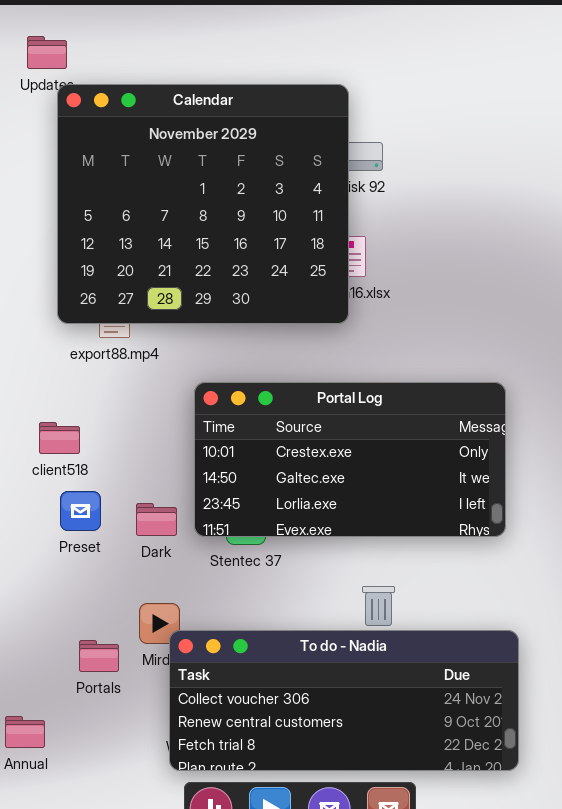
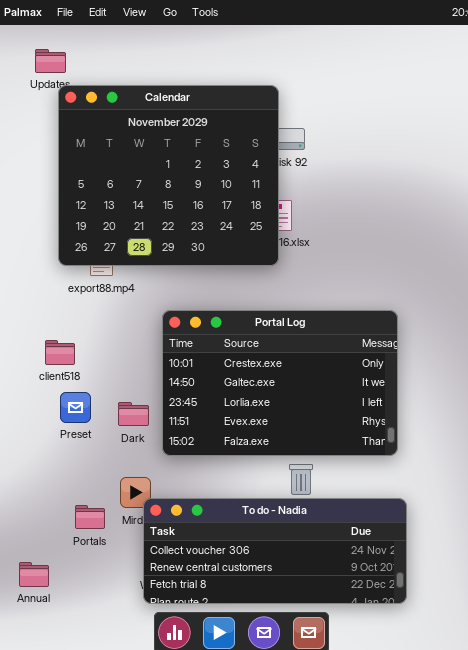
Portal Log: [194,382,506,537] -> [162,310,398,456], resized

